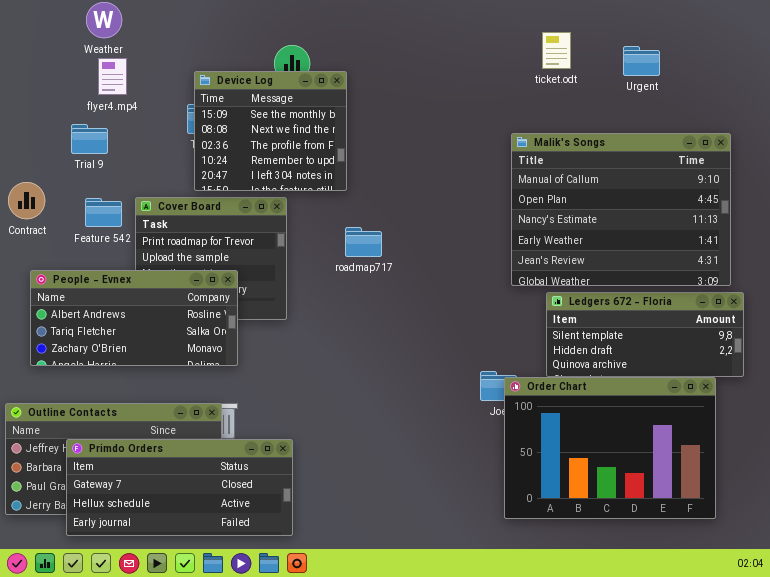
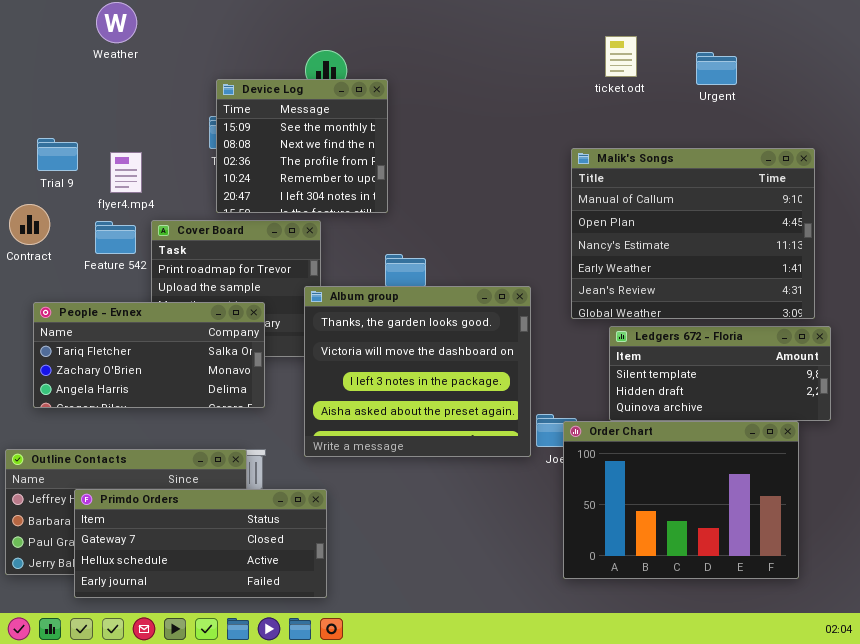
flyer4.mp4: [98,58,127,95] -> [110,152,142,193], moved
Trial 9: [71,124,108,154] -> [37,138,78,171], moved
Album group: none -> [304,286,531,457], opened
People - Evnex: [30,270,238,366] -> [33,302,265,408], scrolled down 1 row

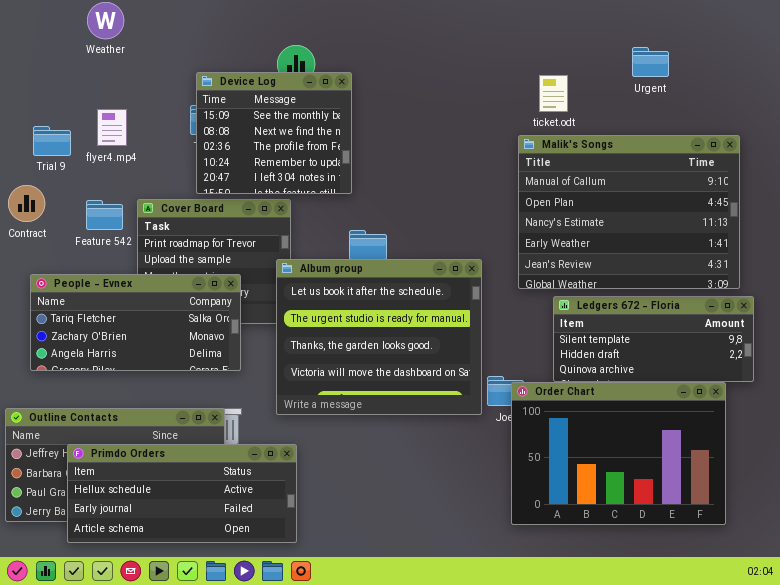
ticket.odt: [605,36,637,77] -> [539,75,568,112], moved
flyer4.mp4: [110,152,142,193] -> [97,109,127,146], moved
Album group: [304,286,531,457] -> [276,259,482,415], scrolled up 2 rows
Primdo Orders: [74,489,327,598] -> [67,444,297,543], scrolled down 1 row

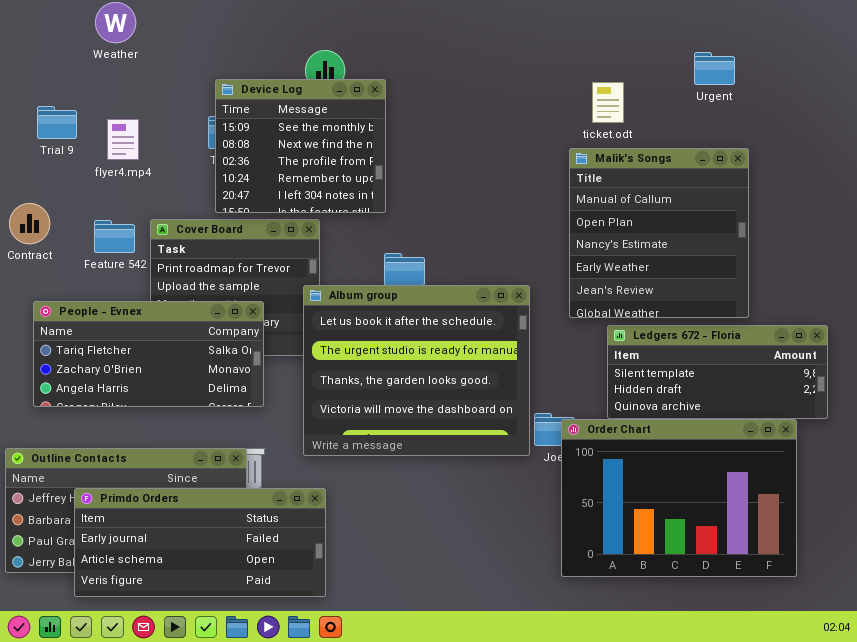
Trial 9: [33,126,71,156] -> [37,106,77,139], moved
Malik's Songs: [518,135,740,289] -> [569,148,749,318], resized
Primdo Orders: [67,444,297,543] -> [74,488,326,597], scrolled down 1 row

